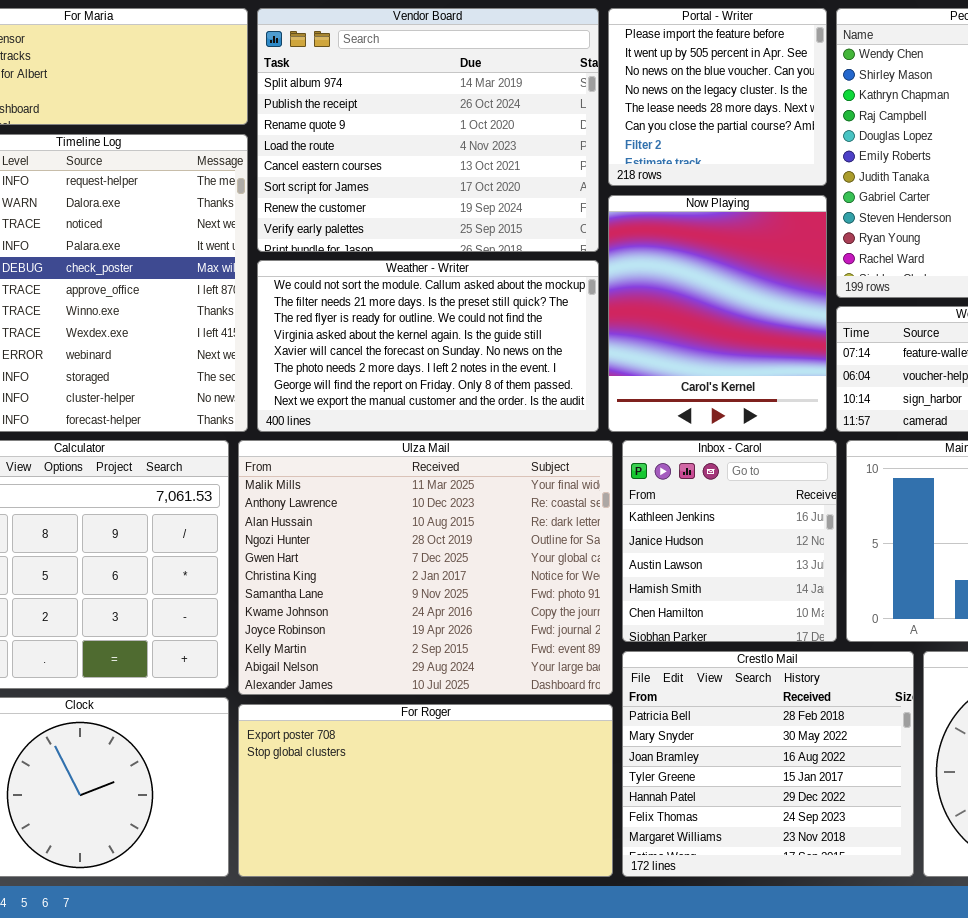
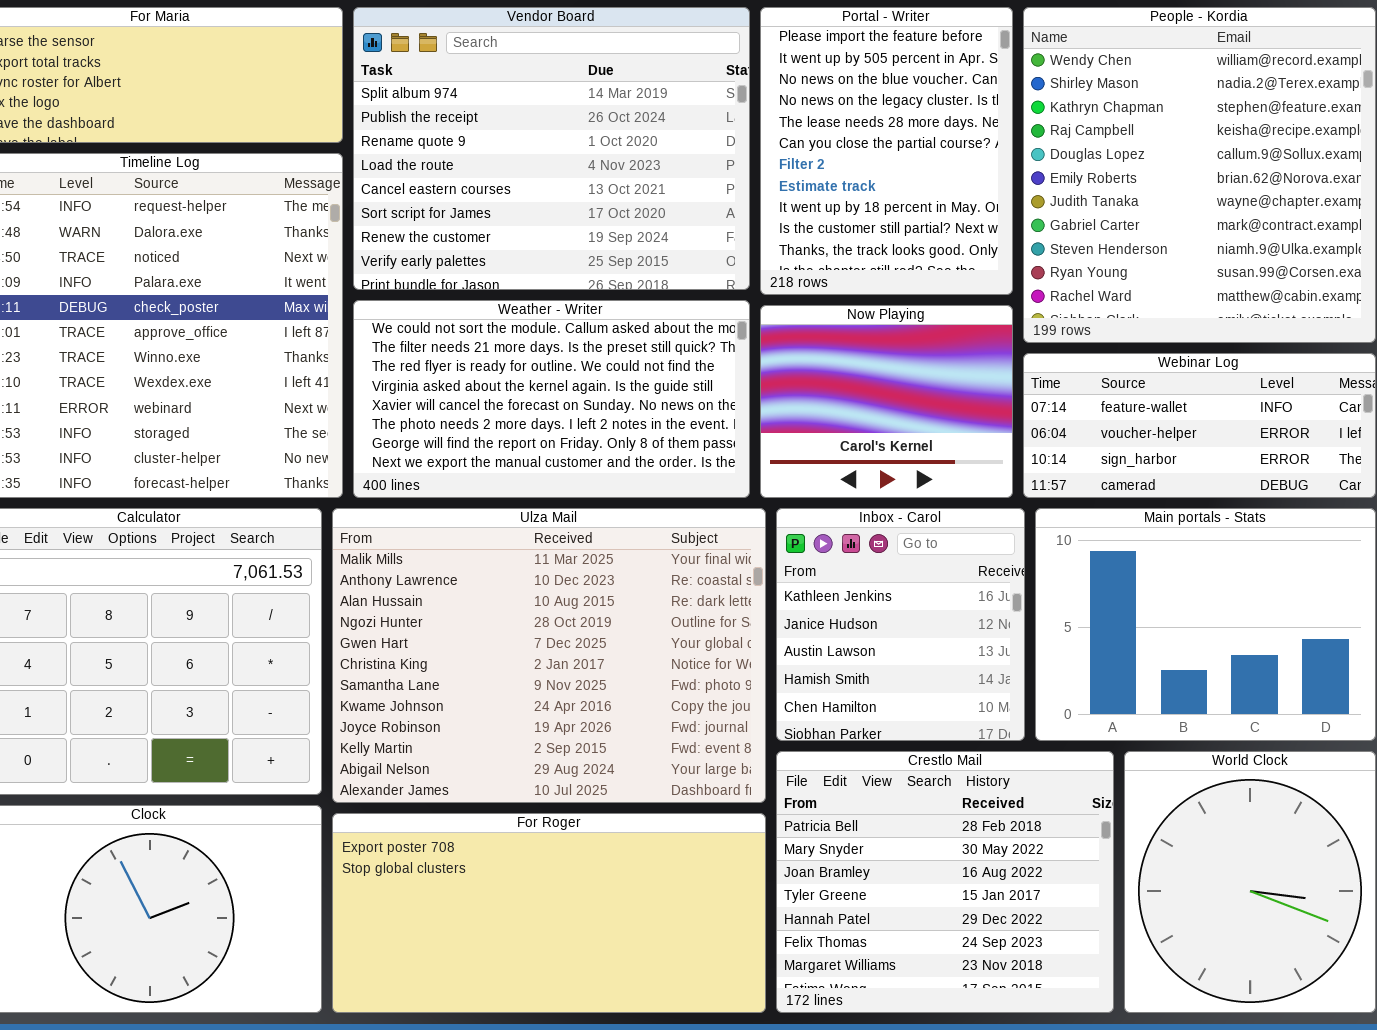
Portal - Writer: [608,8,827,186] -> [760,7,1013,295], resized
Now Playing: [608,195,827,432] -> [760,305,1013,498], resized

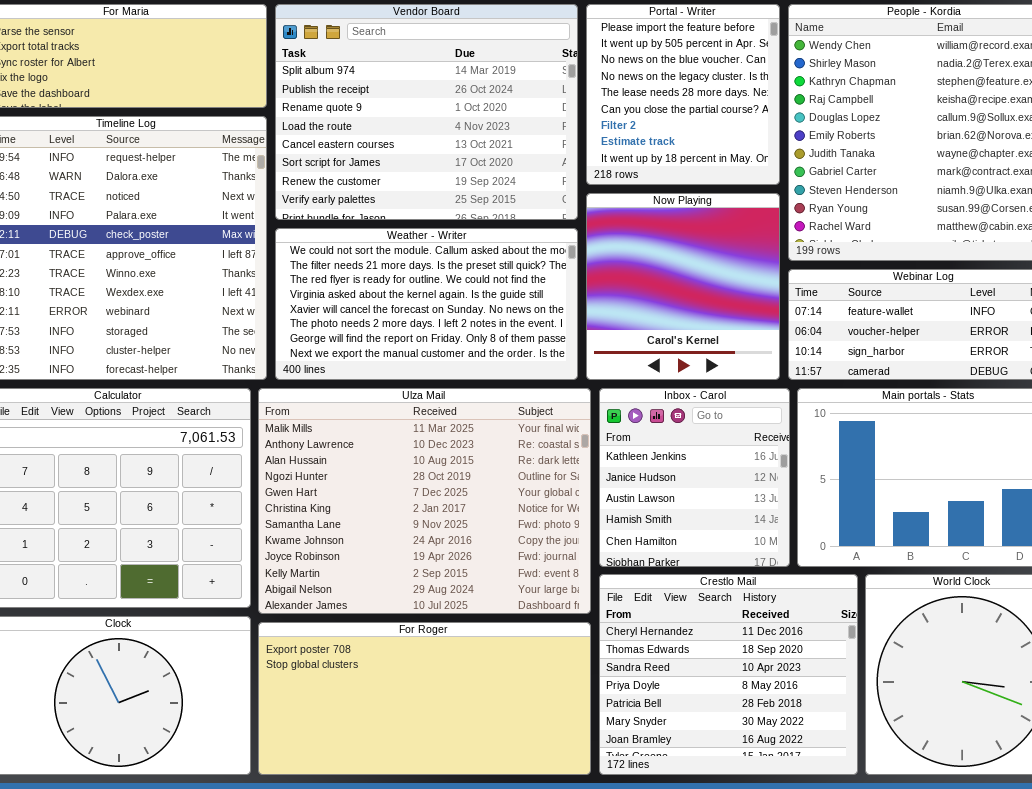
Portal - Writer: [760,7,1013,295] -> [586,4,780,185], resized
Now Playing: [760,305,1013,498] -> [586,193,780,380], resized
Crestlo Mail: [776,751,1114,1013] -> [599,574,858,775], scrolled up 4 rows

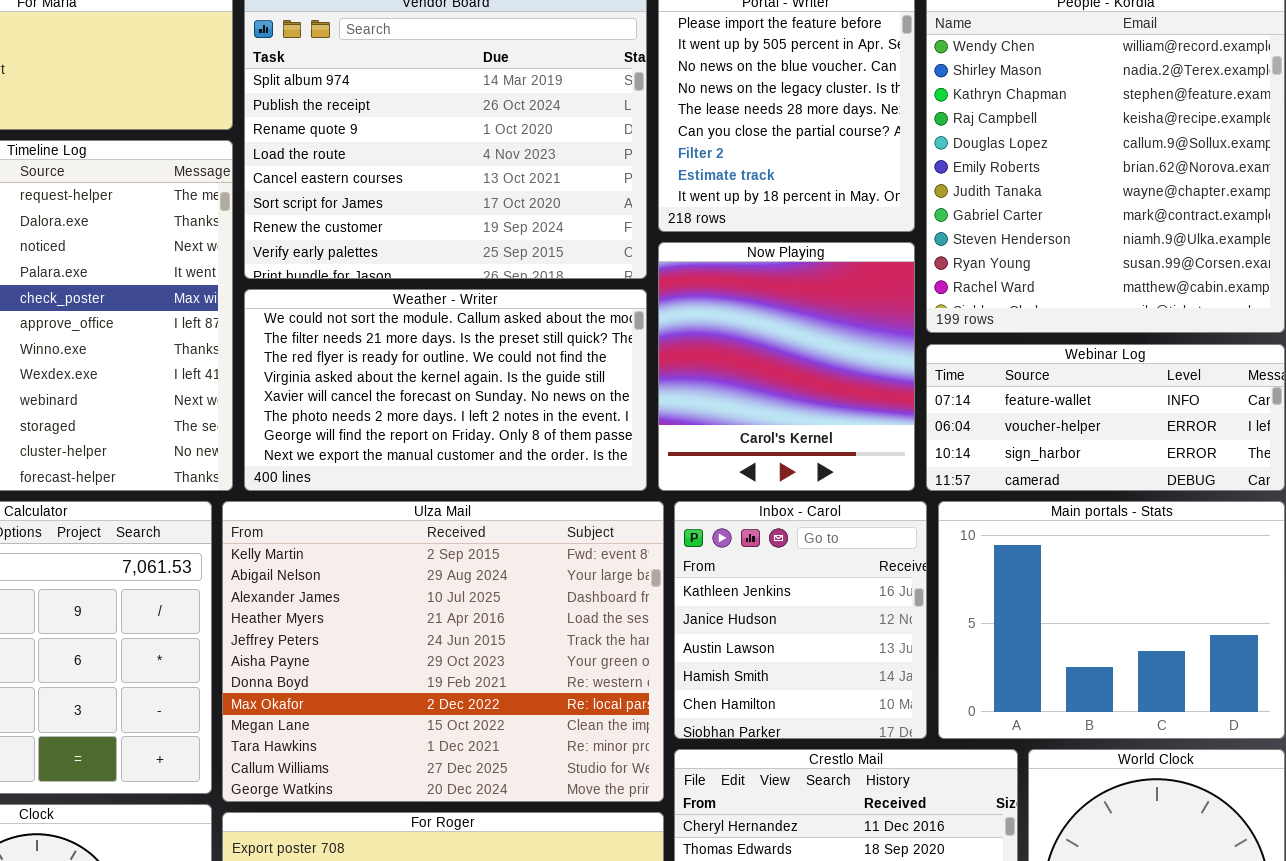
Ulza Mail: [258,388,591,614] -> [222,501,664,802], scrolled down 9 rows

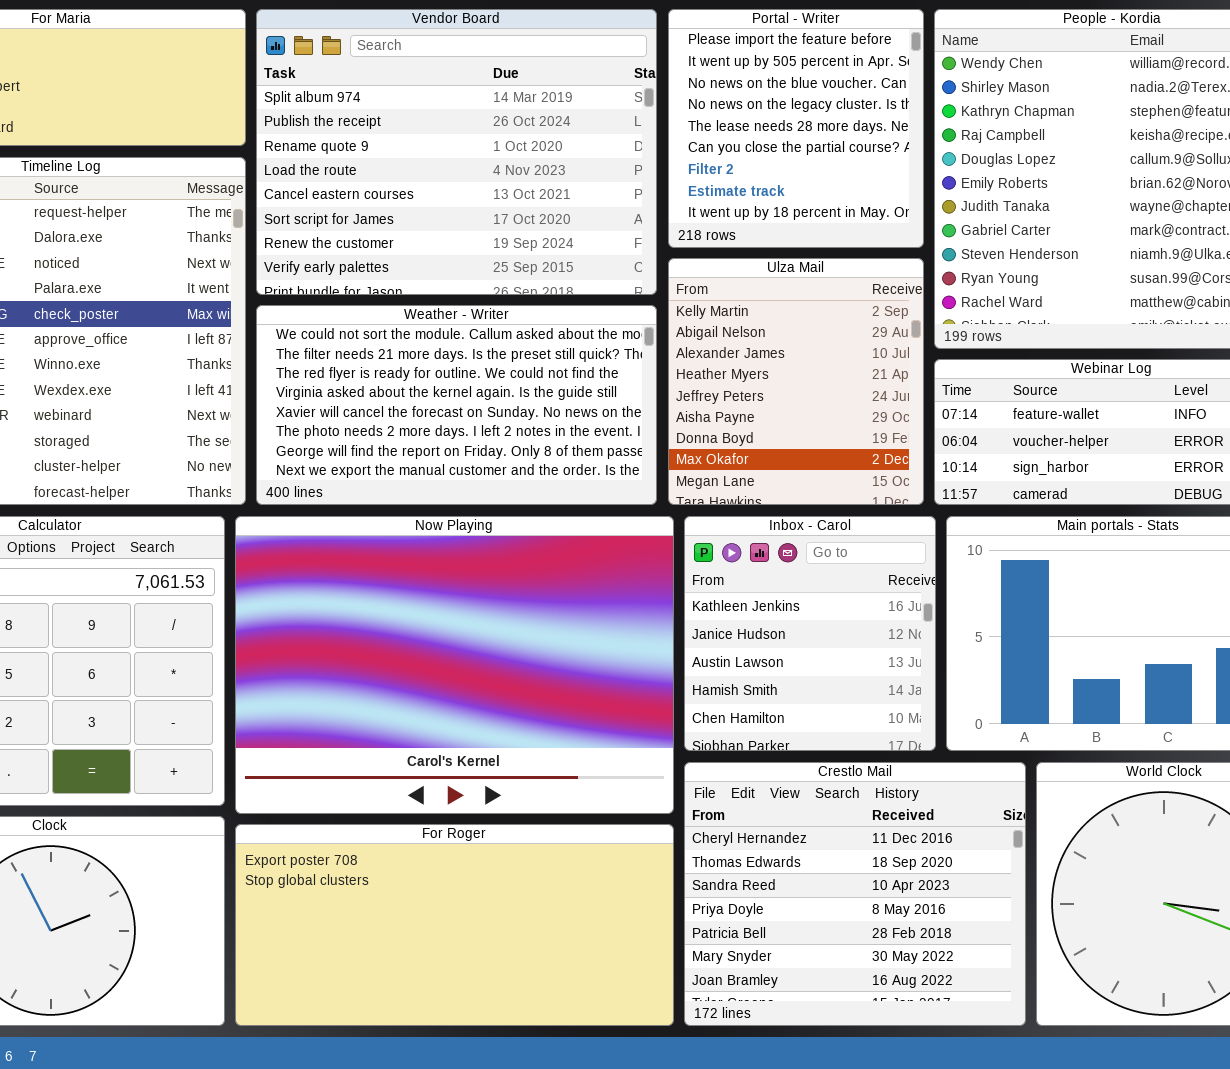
Now Playing: [658,242,915,491] -> [235,516,674,814], moved, resized
Ulza Mail: [222,501,664,802] -> [668,258,924,505], moved, resized

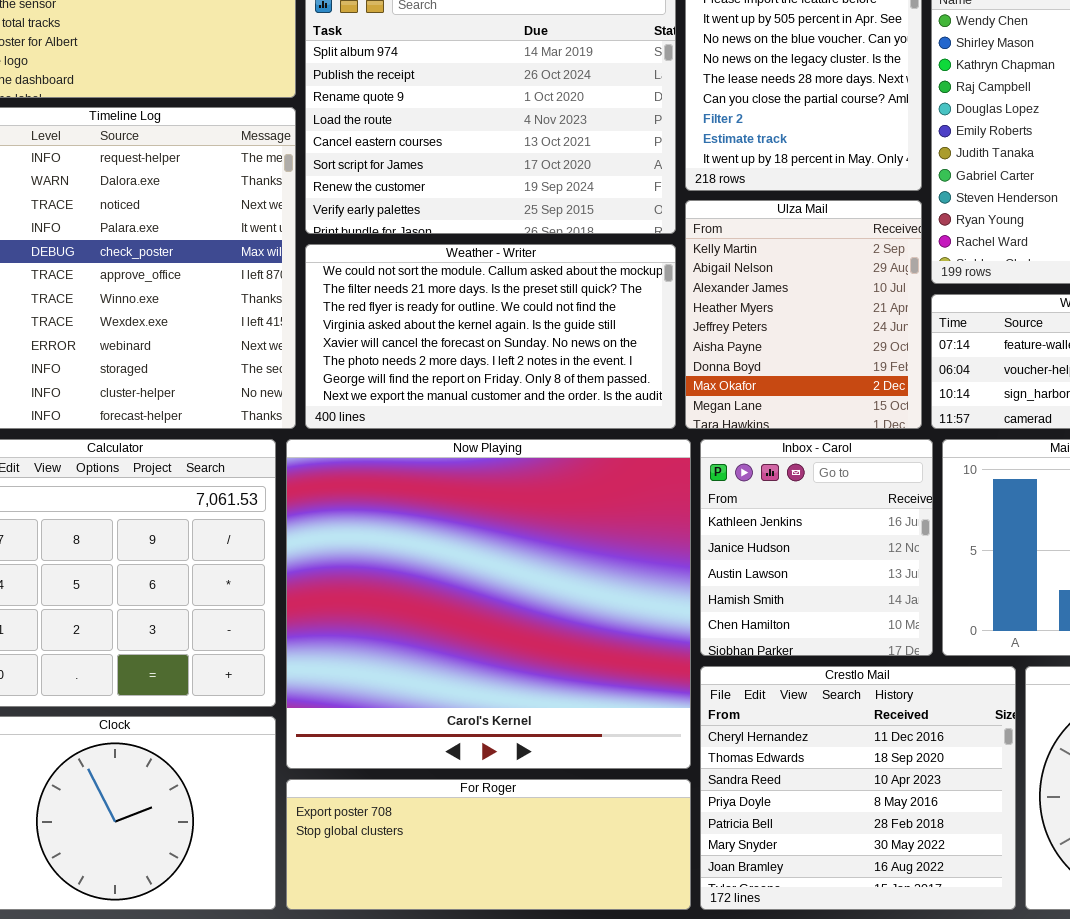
Now Playing: [235,516,674,814] -> [286,439,691,769], resized
For Roger: [235,824,674,1026] -> [286,779,691,910], resized

